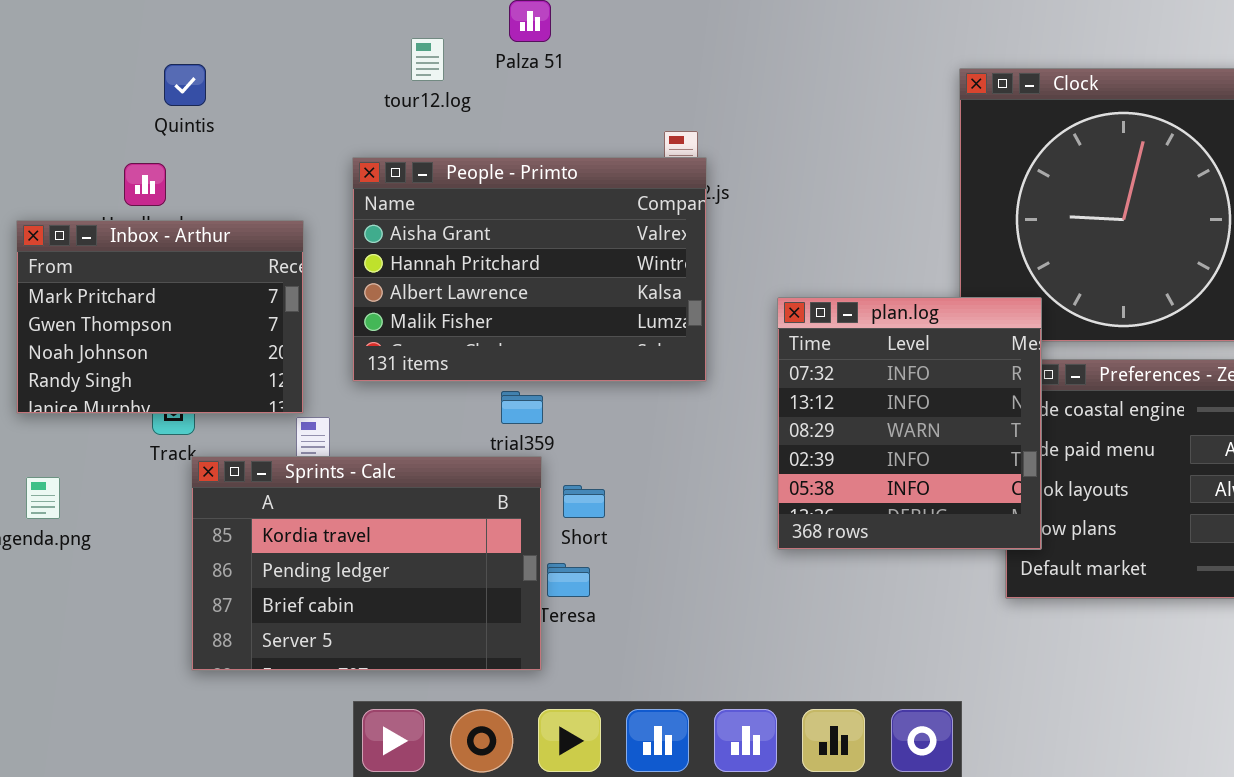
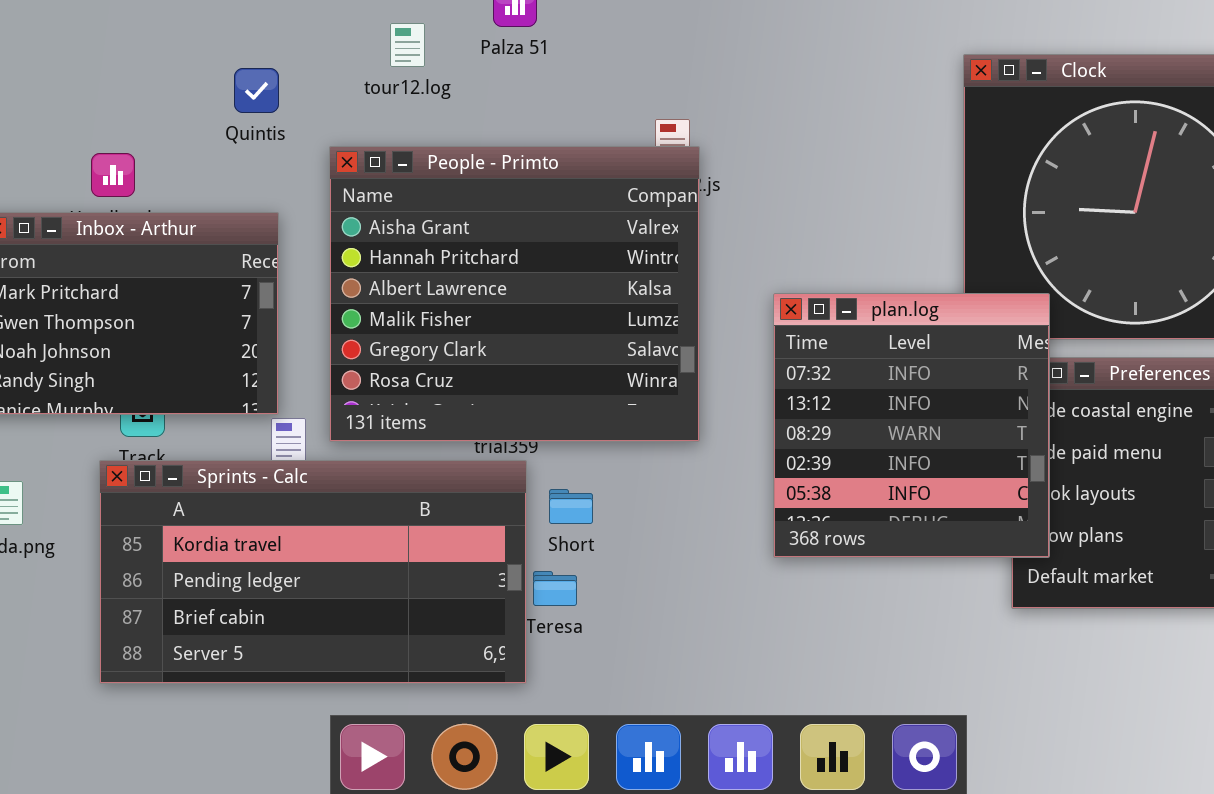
Quintis: [164,64,206,106] -> [234,68,279,113], moved
People - Primto: [352,157,707,382] -> [329,146,700,442], resized
Sprints - Calc: [191,456,542,671] -> [99,460,527,684], resized

